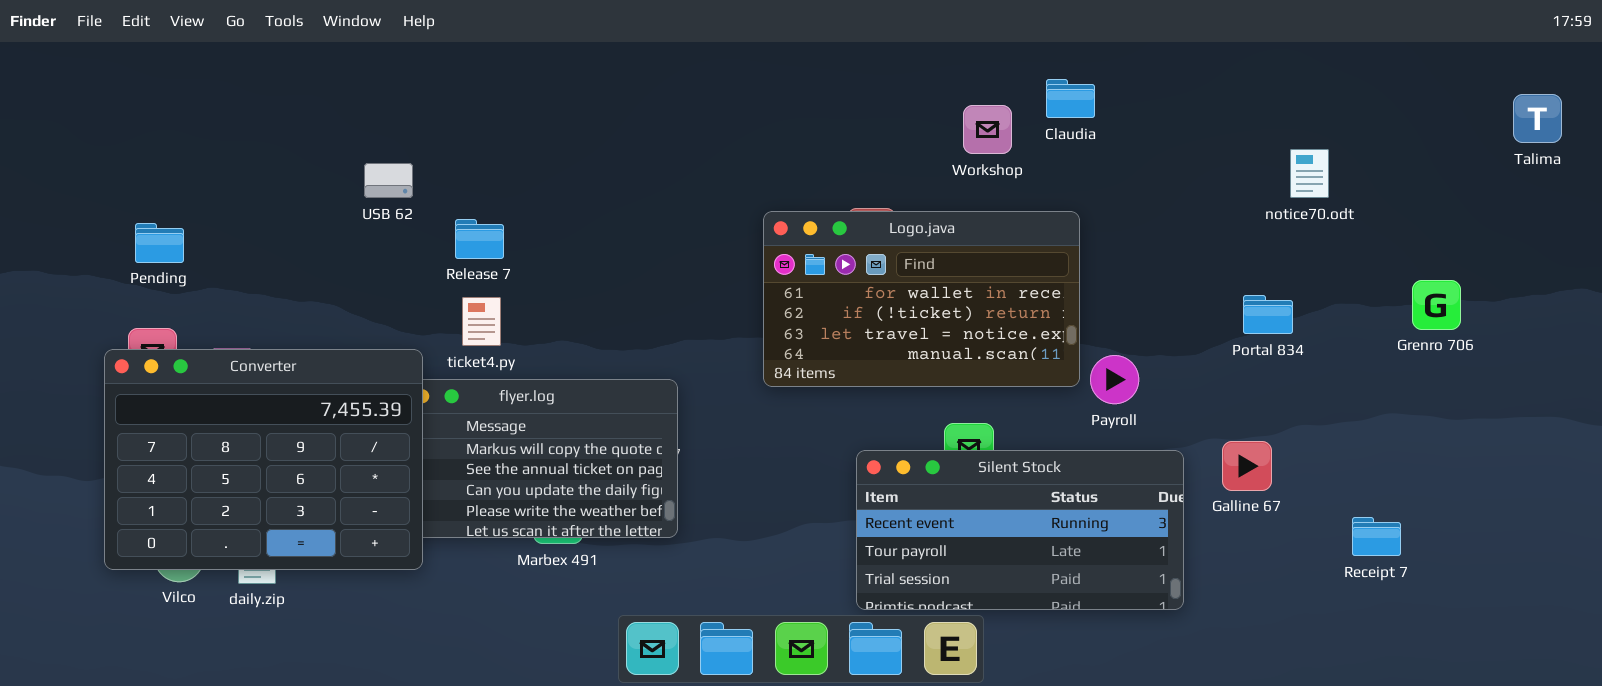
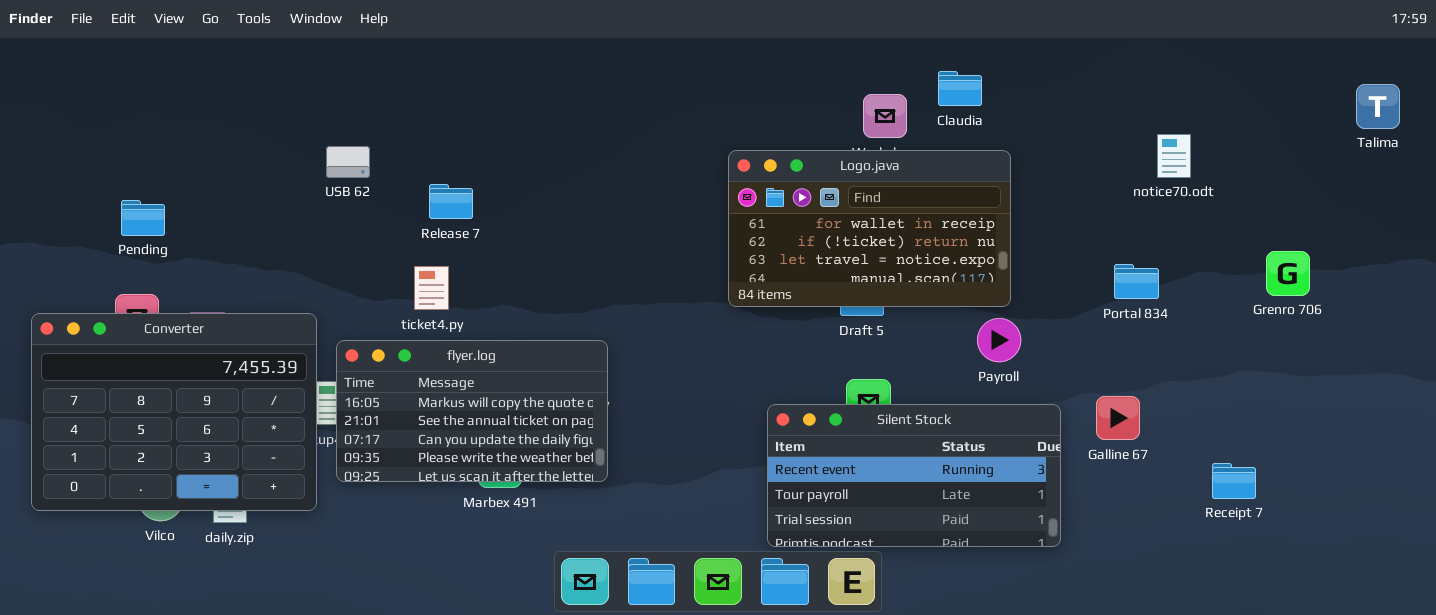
Logo.java: [763,211,1080,387] -> [728,150,1011,307], moved
Release 7: [455,219,504,259] -> [429,184,473,219], moved
Converter: [104,349,423,570] -> [31,313,317,511], moved

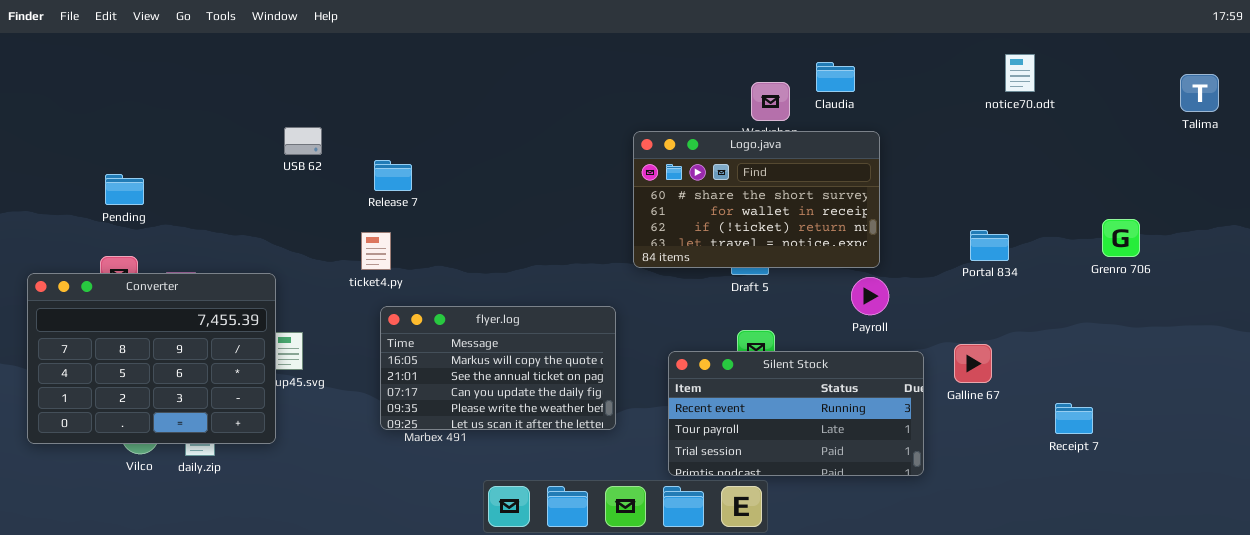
notice70.odt: [1157,134,1191,178] -> [1005,54,1035,92], moved
Logo.java: [728,150,1011,307] -> [633,131,880,268], scrolled up 1 row
flyer.log: [336,340,608,482] -> [380,306,616,430], moved

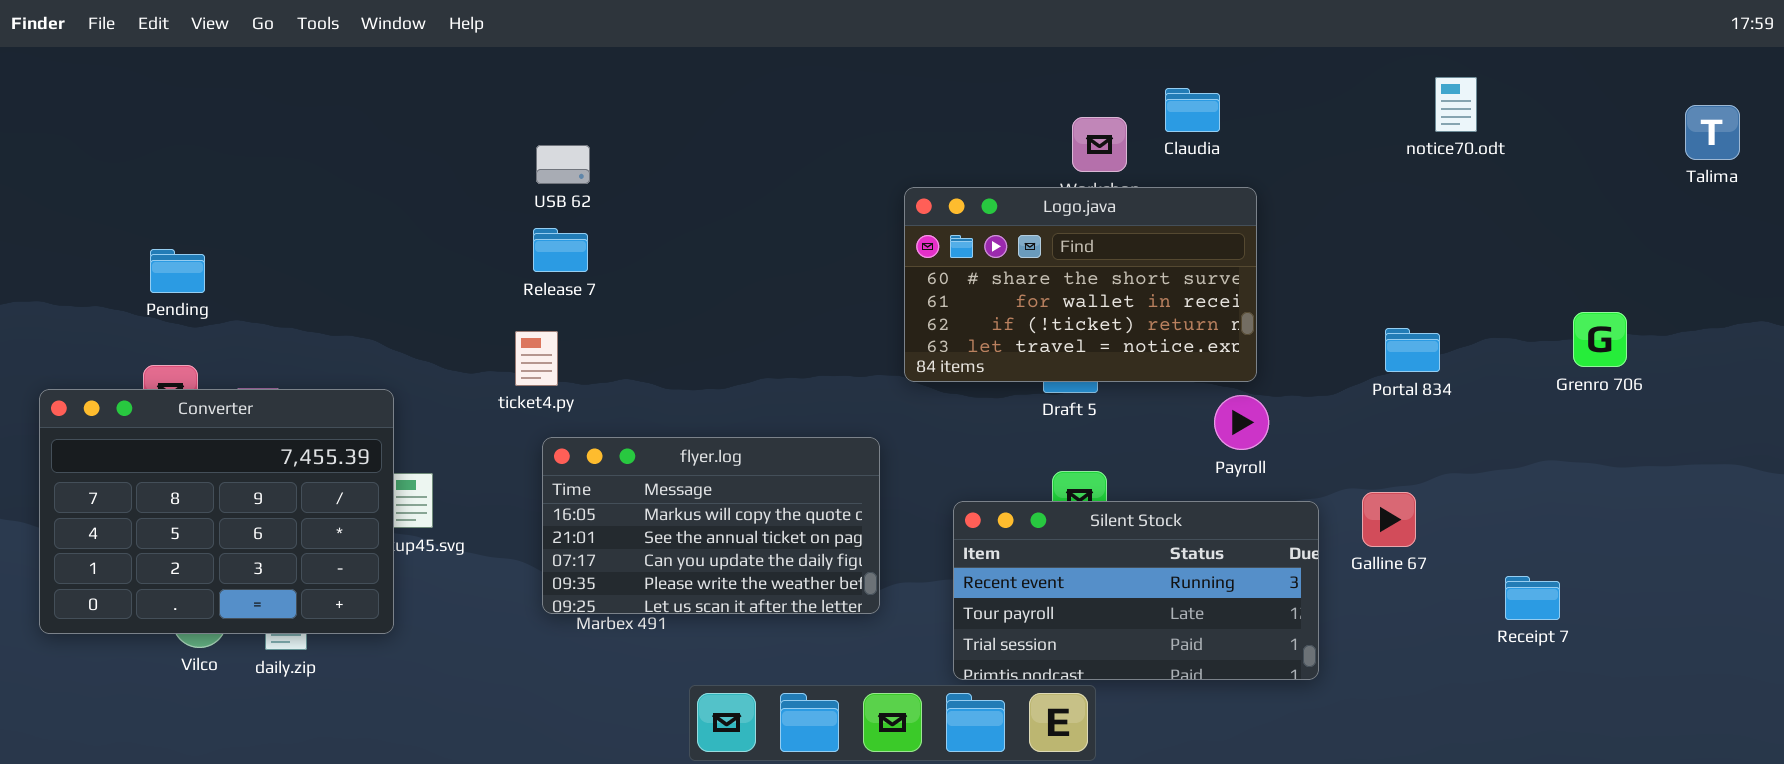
USB 62: [284,127,322,155] -> [536,145,590,184], moved

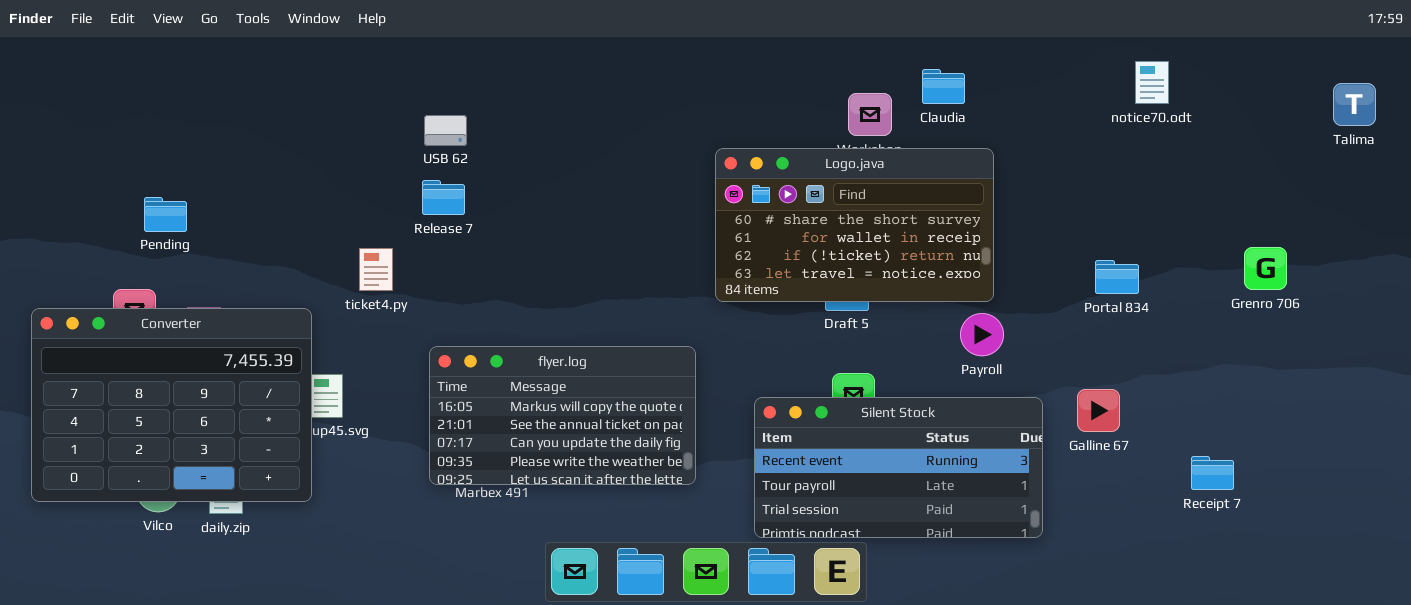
Pending: [150,249,205,293] -> [144,197,187,232], moved
ticket4.py: [515,331,558,386] -> [359,248,393,291], moved

